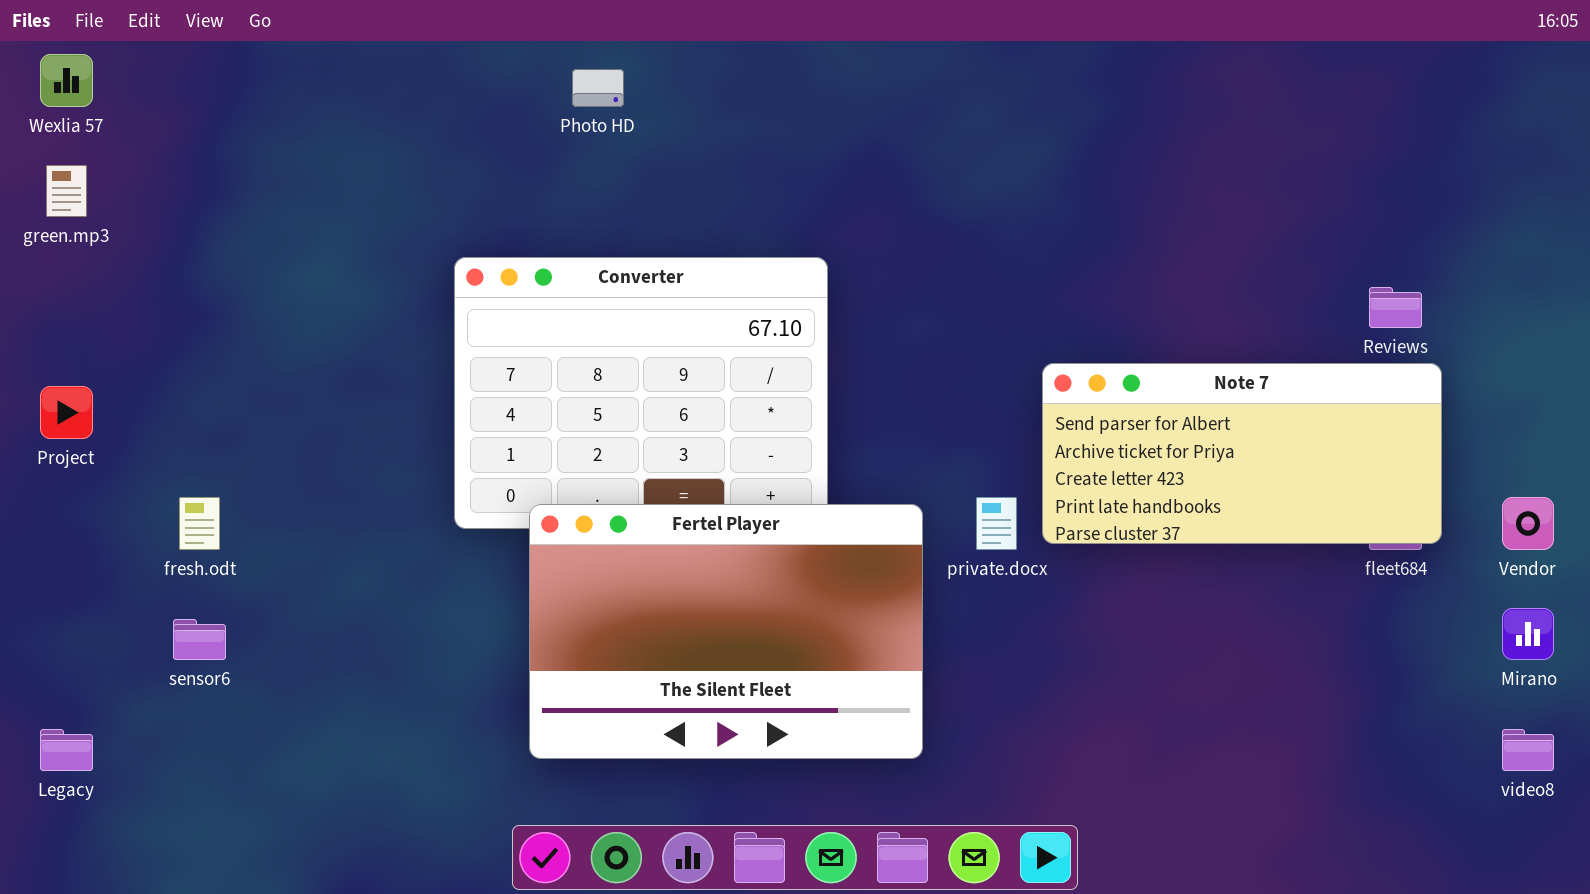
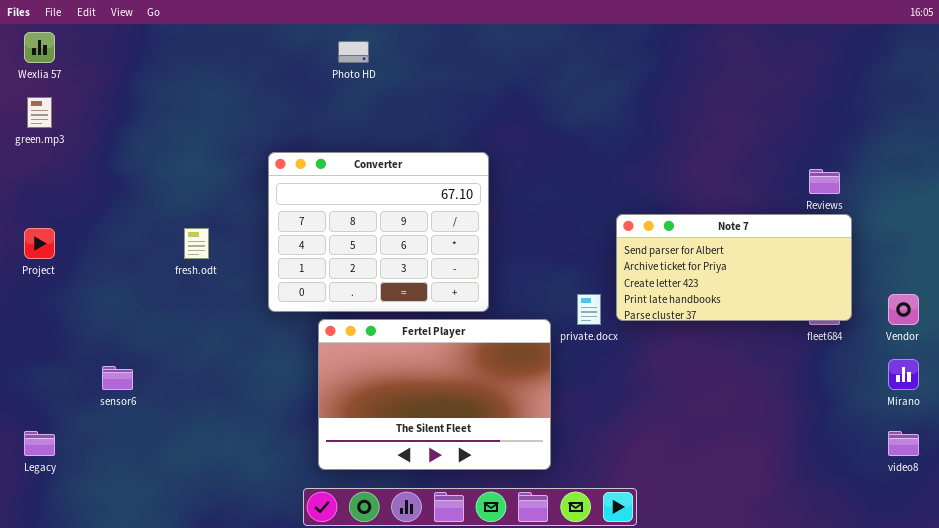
fresh.odt: [179,497,220,550] -> [184,228,209,259], moved
Fertel Player: [529,504,923,759] -> [318,319,551,470], moved

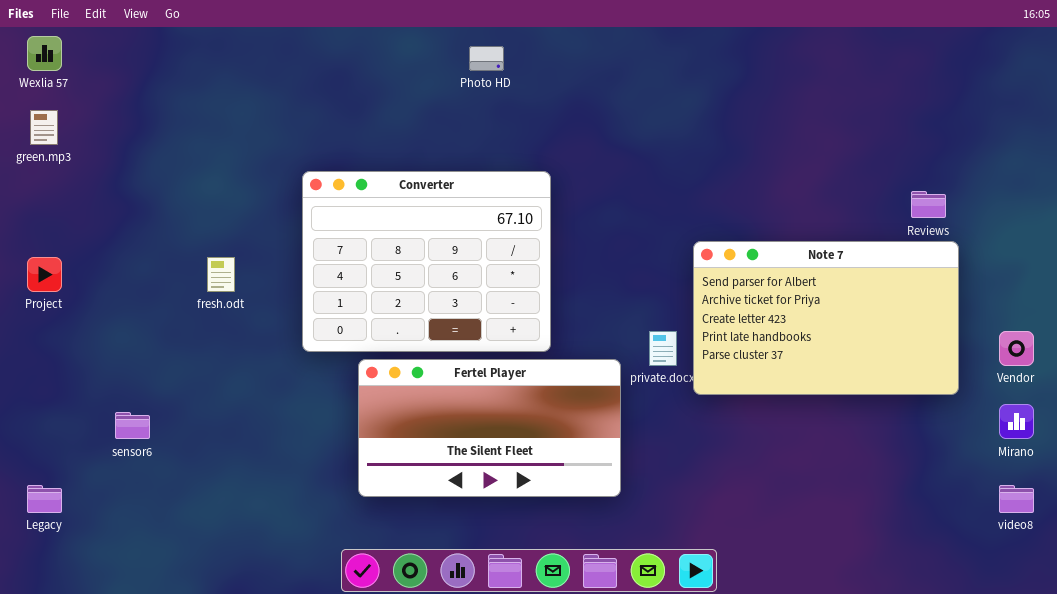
Photo HD: [338,41,369,63] -> [469,46,504,71], moved
Note 7: [616,214,852,321] -> [693,241,959,395], resized
Fertel Player: [318,319,551,470] -> [358,359,621,497], resized

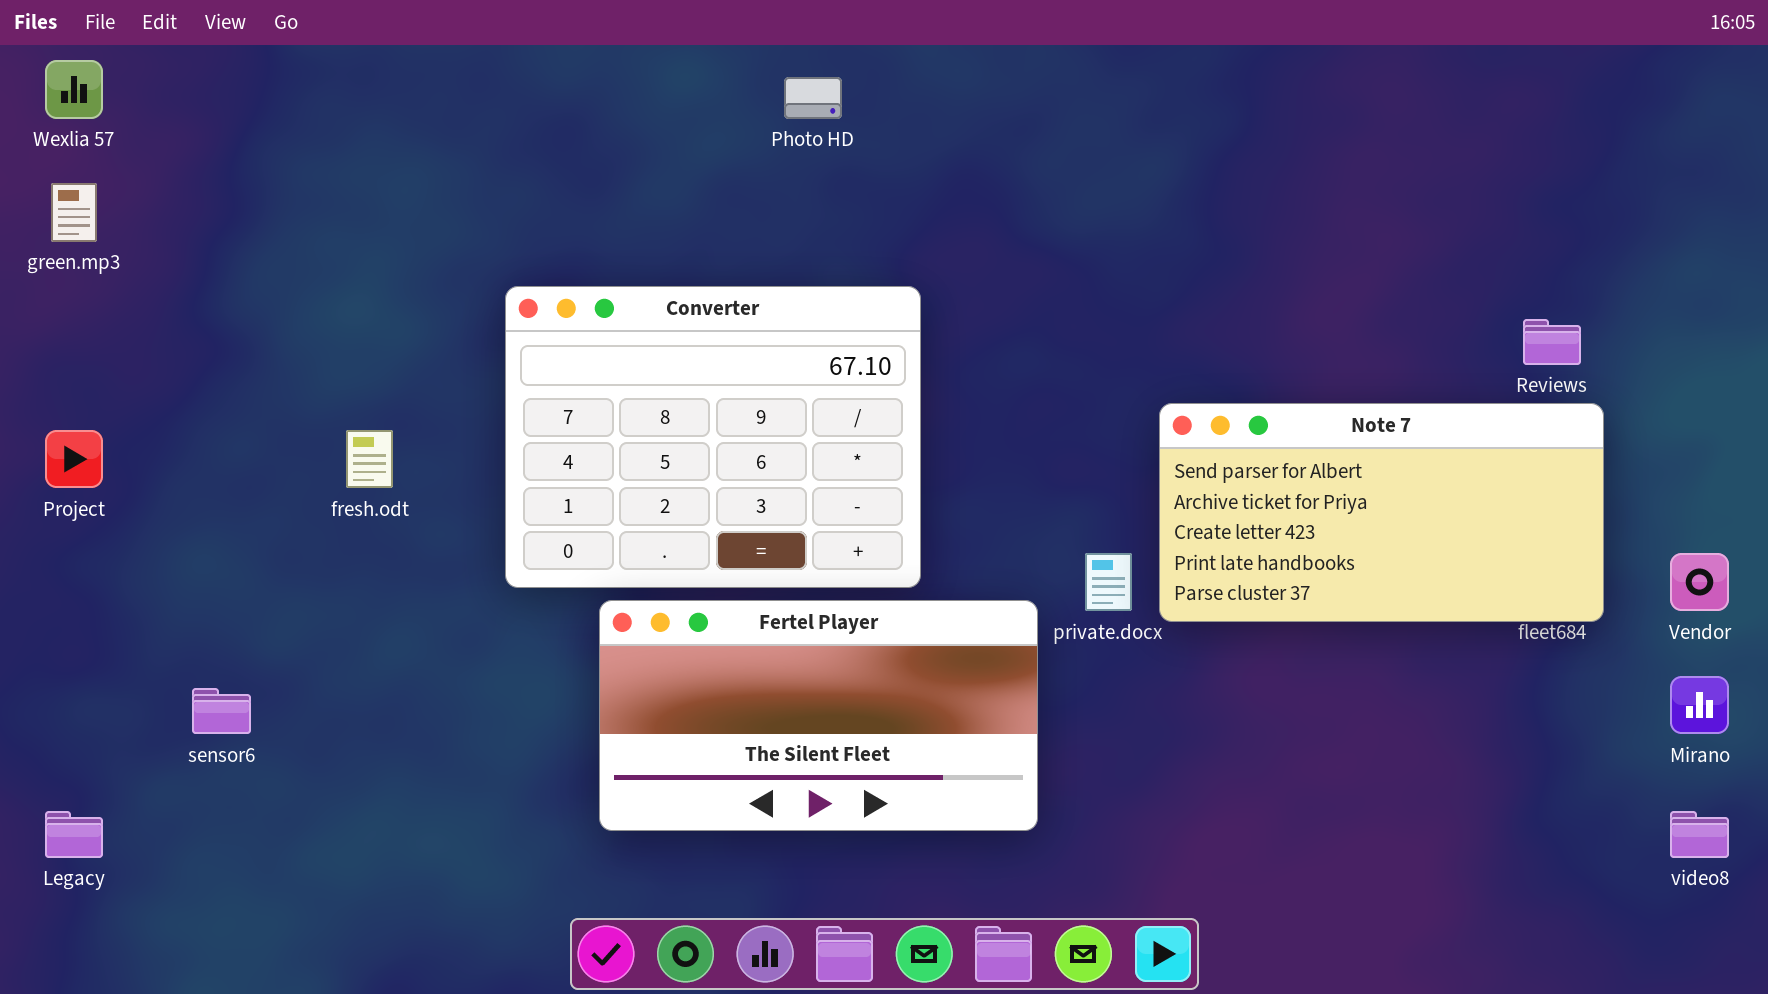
Note 7: [693,241,959,395] -> [1159,403,1604,622], resized

